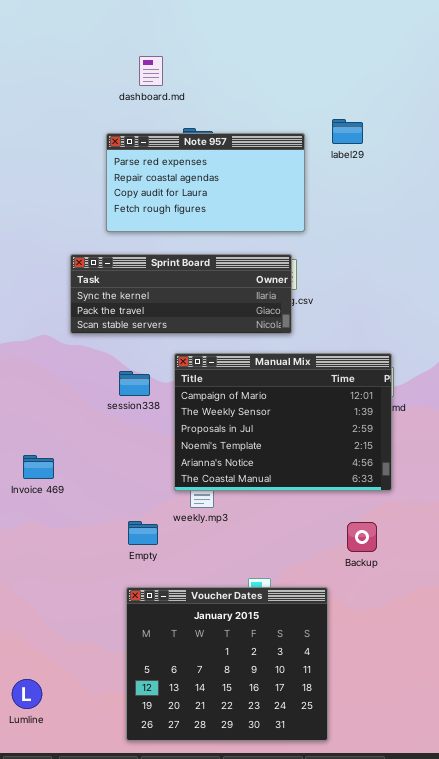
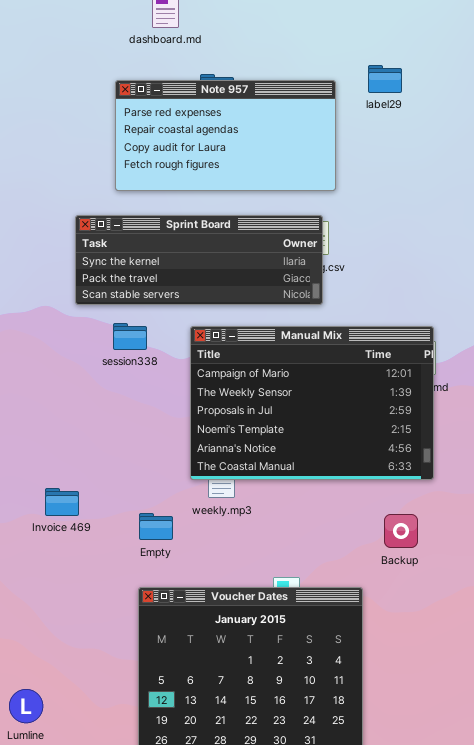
session338: [119,371,150,396] -> [113,323,147,350], moved
Invoice 469: [23,455,54,479] -> [45,488,79,516], moved

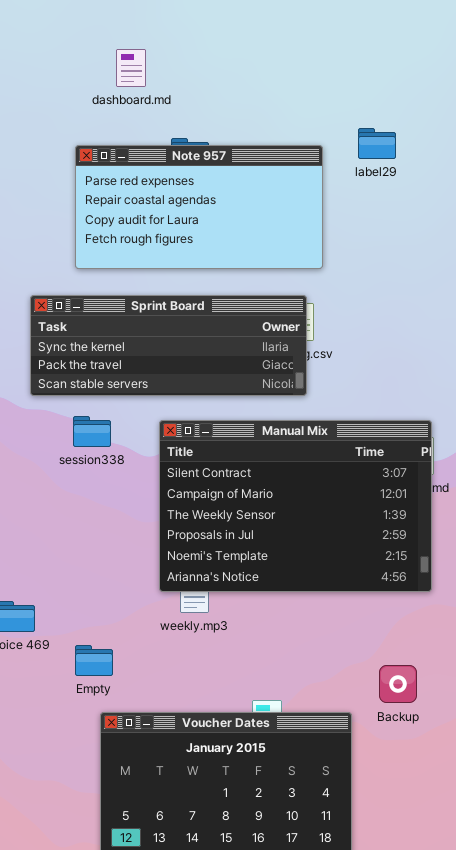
Manual Mix: [190,326,434,480] -> [159,420,432,592], scrolled up 1 row
Empty: [139,513,173,540] -> [75,645,113,676], moved
Backup: [384,514,418,548] -> [379,665,417,703], moved

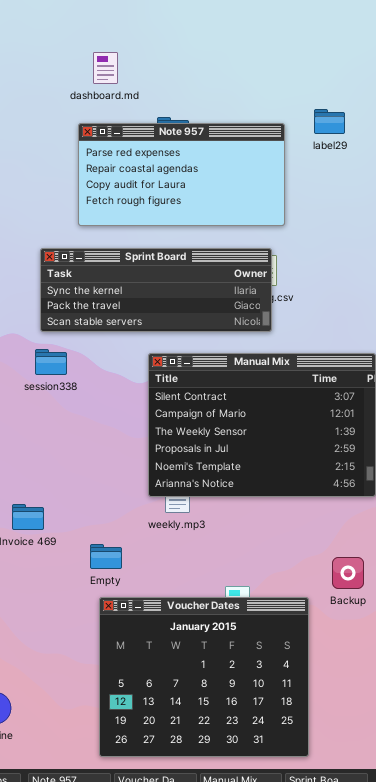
dashboard.md: [116,49,146,87] -> [93,52,118,84], moved
session338: [73,416,111,447] -> [35,349,67,375], moved
Empty: [75,645,113,676] -> [90,544,122,569], moved

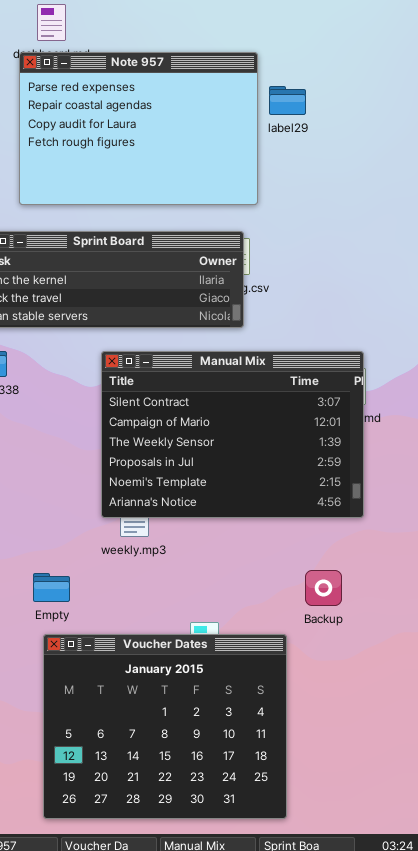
label29: [314,109,345,134] -> [269,86,306,115], moved
Note 957: [78,123,285,226] -> [19,52,258,205], resized
Backup: [332,557,364,589] -> [305,570,342,606], moved

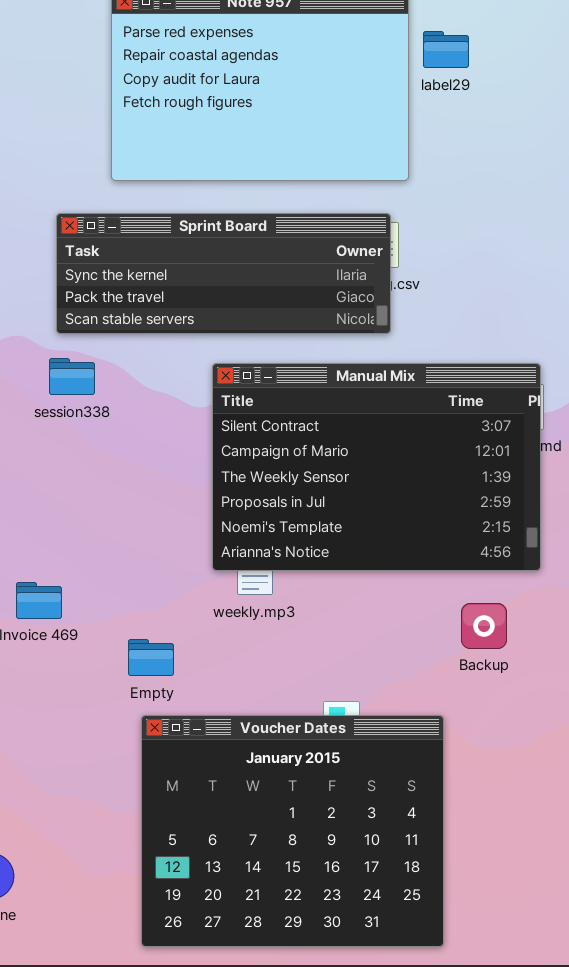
Backup: [305,570,342,606] -> [461,603,507,649], moved

